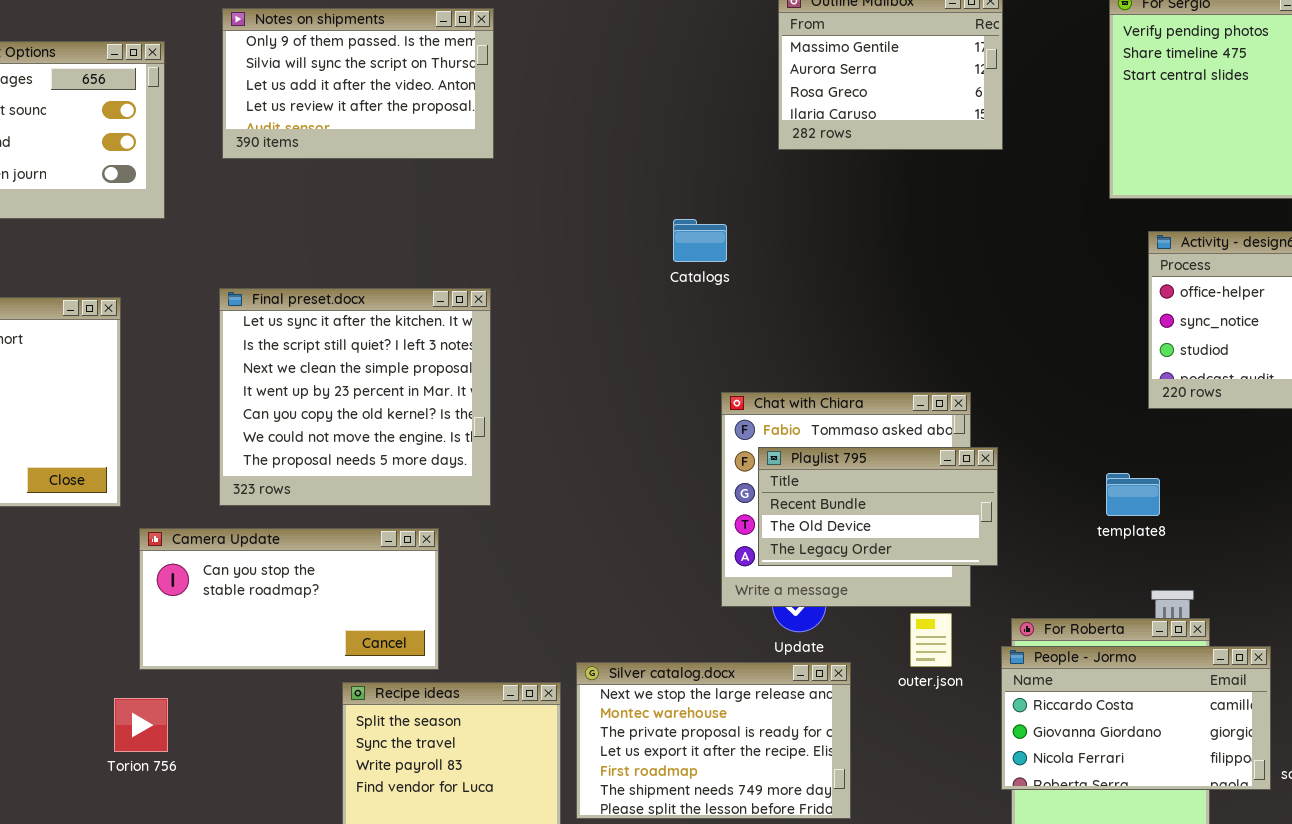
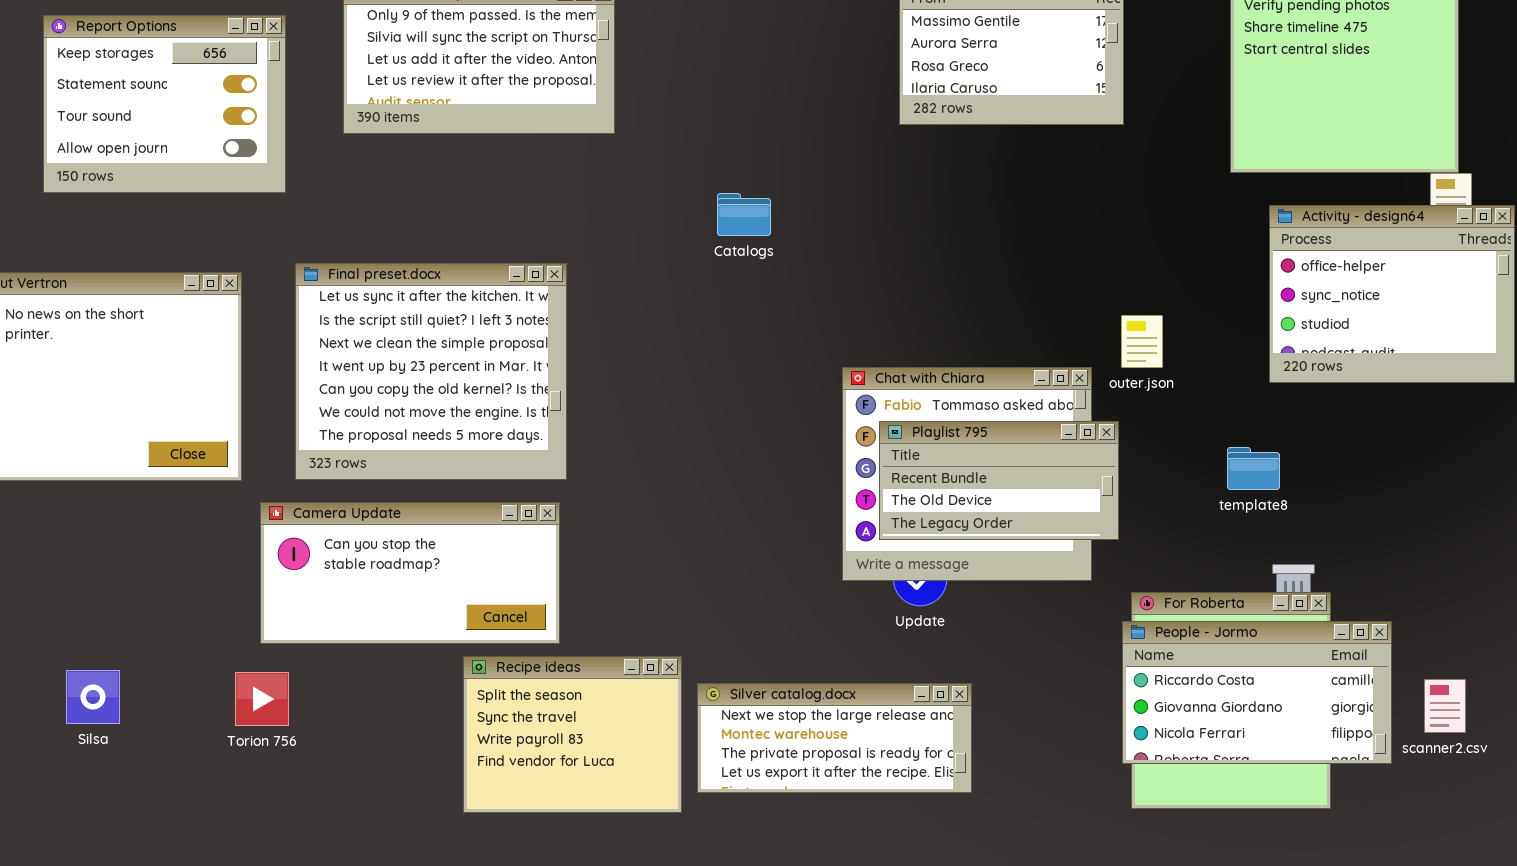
Catalogs: [673,219,727,262] -> [717,193,771,236], moved
Final preset.docx: [219,288,491,506] -> [295,263,567,480], moved
outer.json: [910,613,952,667] -> [1121,315,1163,368], moved
Silver catalog.docx: [576,662,851,819] -> [697,683,972,793], resized

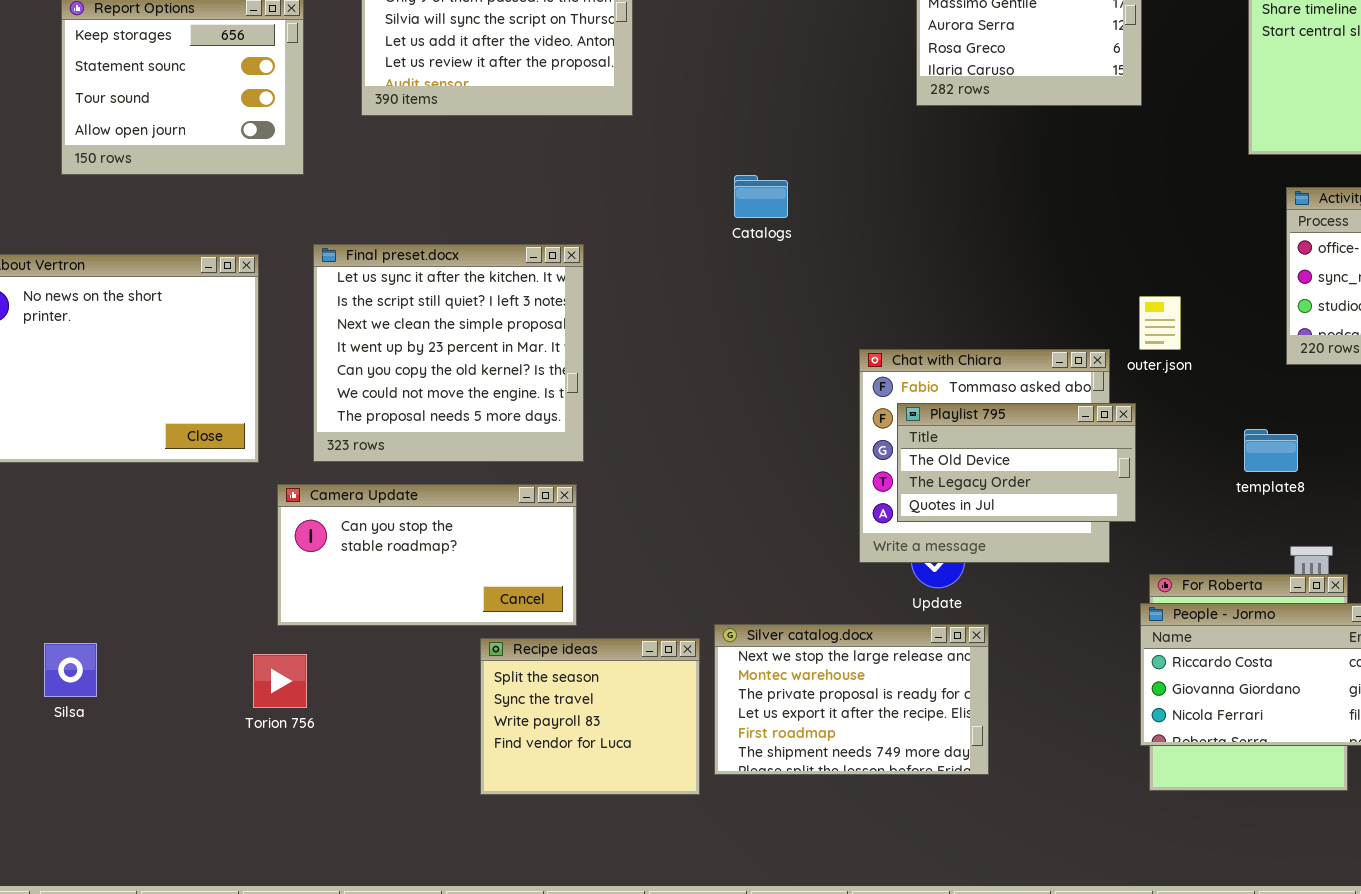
Playlist 795: [879,421,1119,540] -> [897,403,1136,522], scrolled down 1 row
Silsa: [66,670,120,724] -> [44,643,97,697], moved
Silver catalog.docx: [697,683,972,793] -> [714,624,989,775], resized

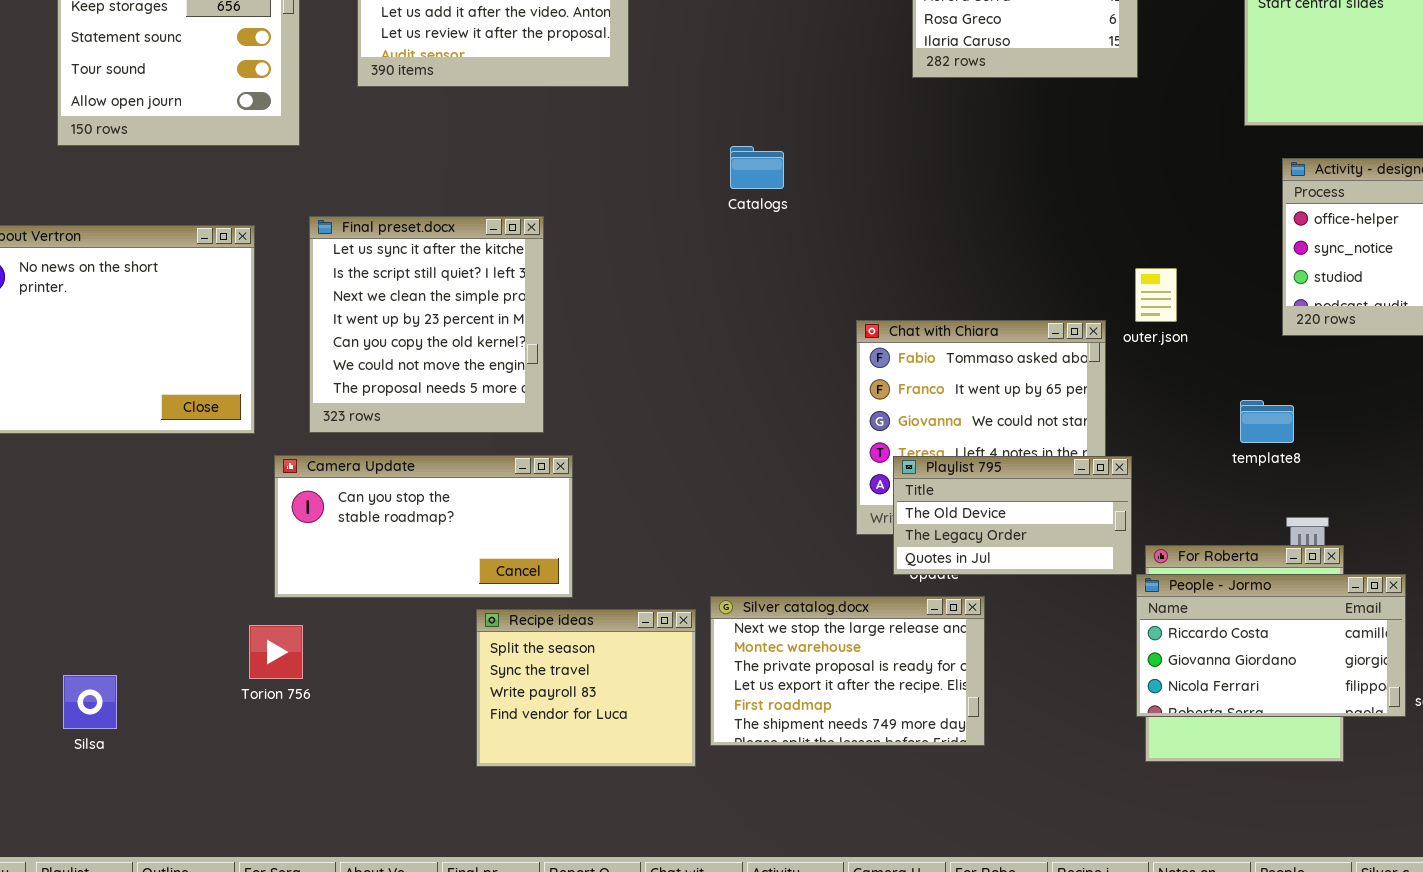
Final preset.docx: [313,244,584,462] -> [309,216,544,433], resized
Playlist 795: [897,403,1136,522] -> [893,456,1132,575], moved
Silsa: [44,643,97,697] -> [63,675,117,729], moved

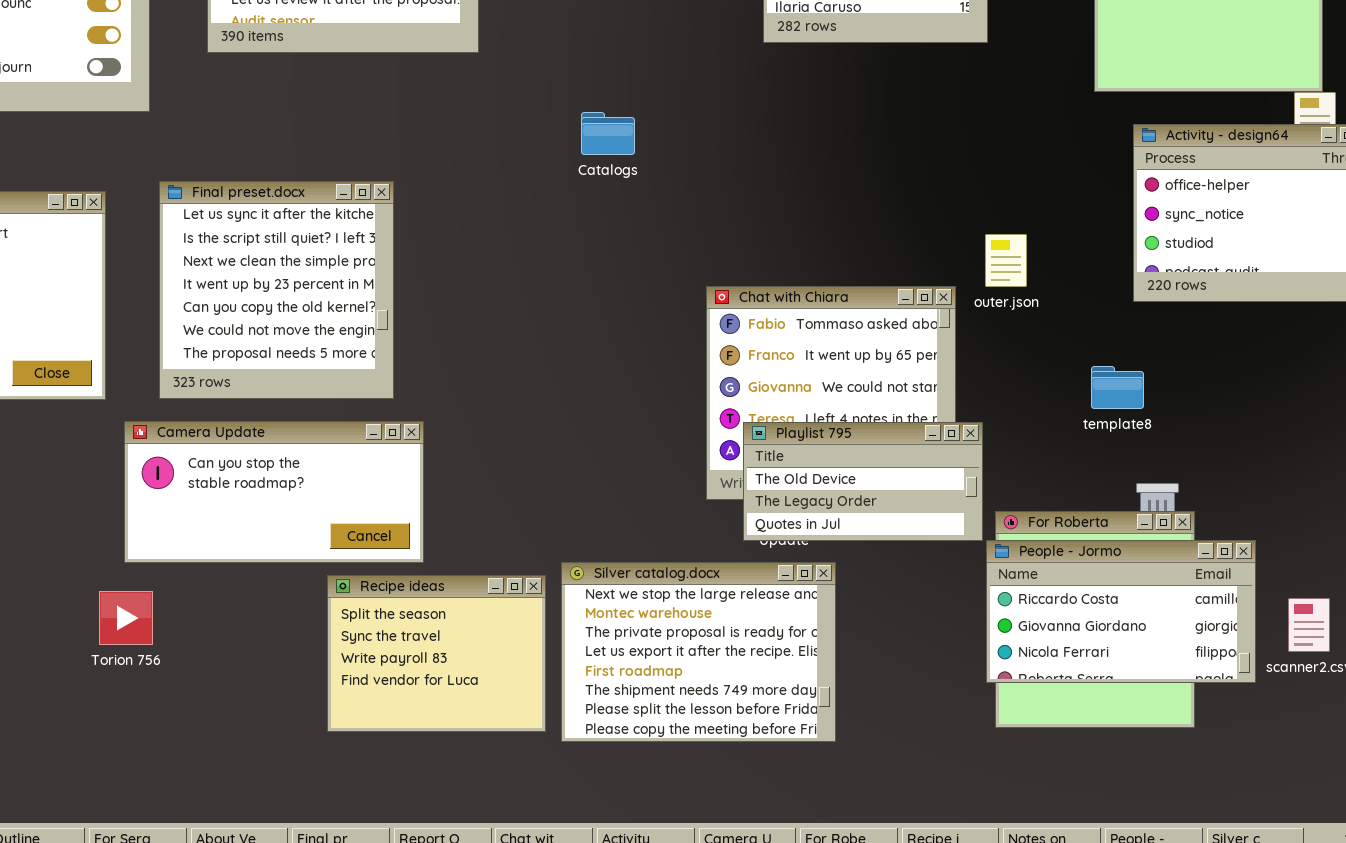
Silver catalog.docx: [710,596,985,746] -> [561,562,836,742], resized

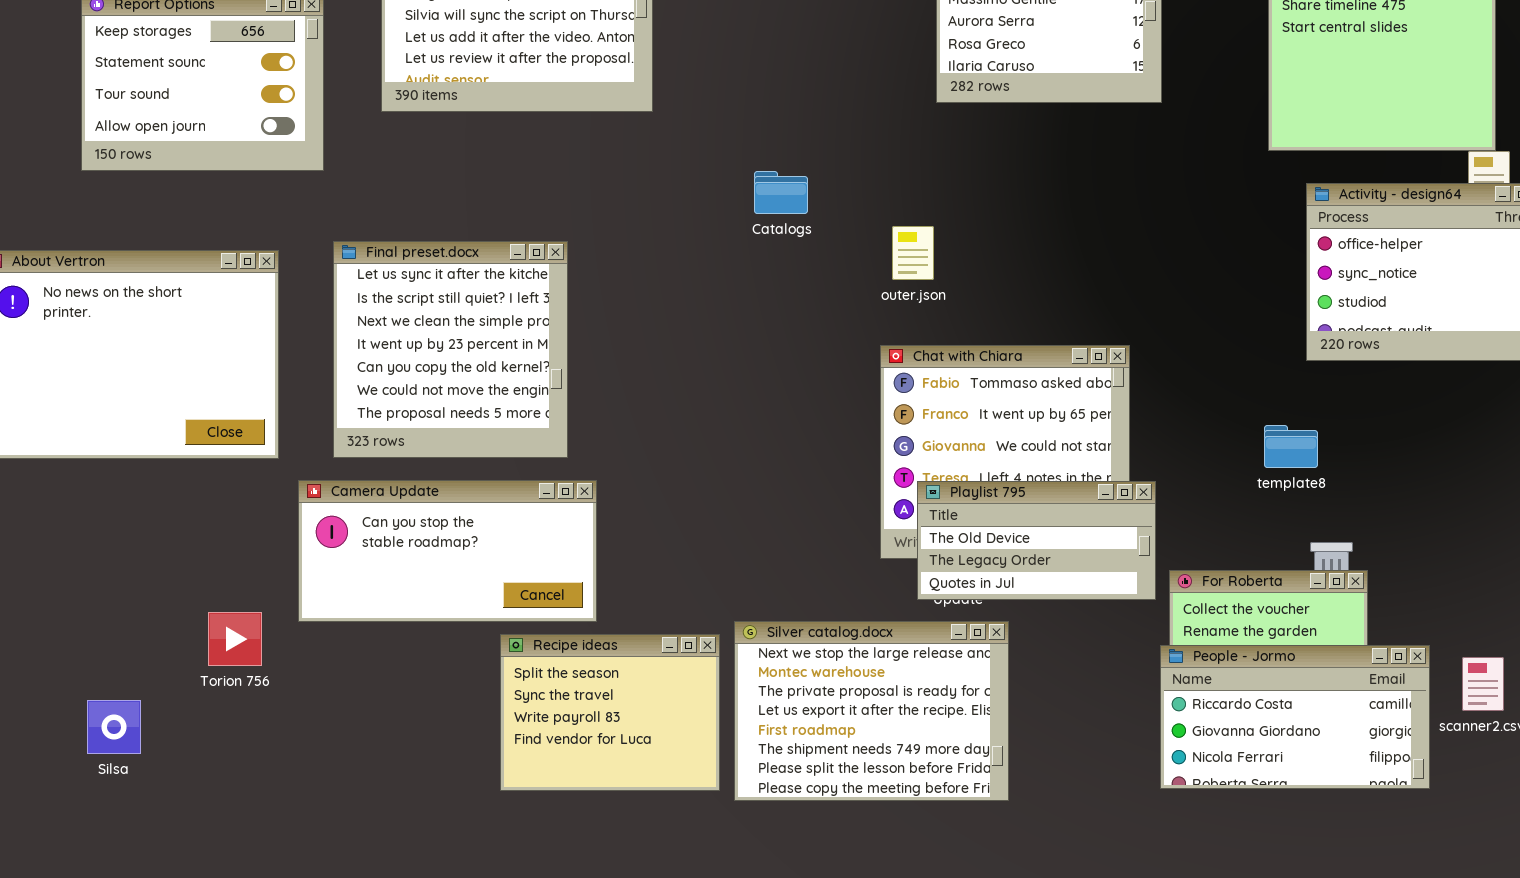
outer.json: [985,234,1027,287] -> [892,226,934,280], moved
People - Jormo: [986,540,1256,683] -> [1160,645,1430,789], moved
Torion 756: [99,591,153,645] -> [208,612,262,666], moved

